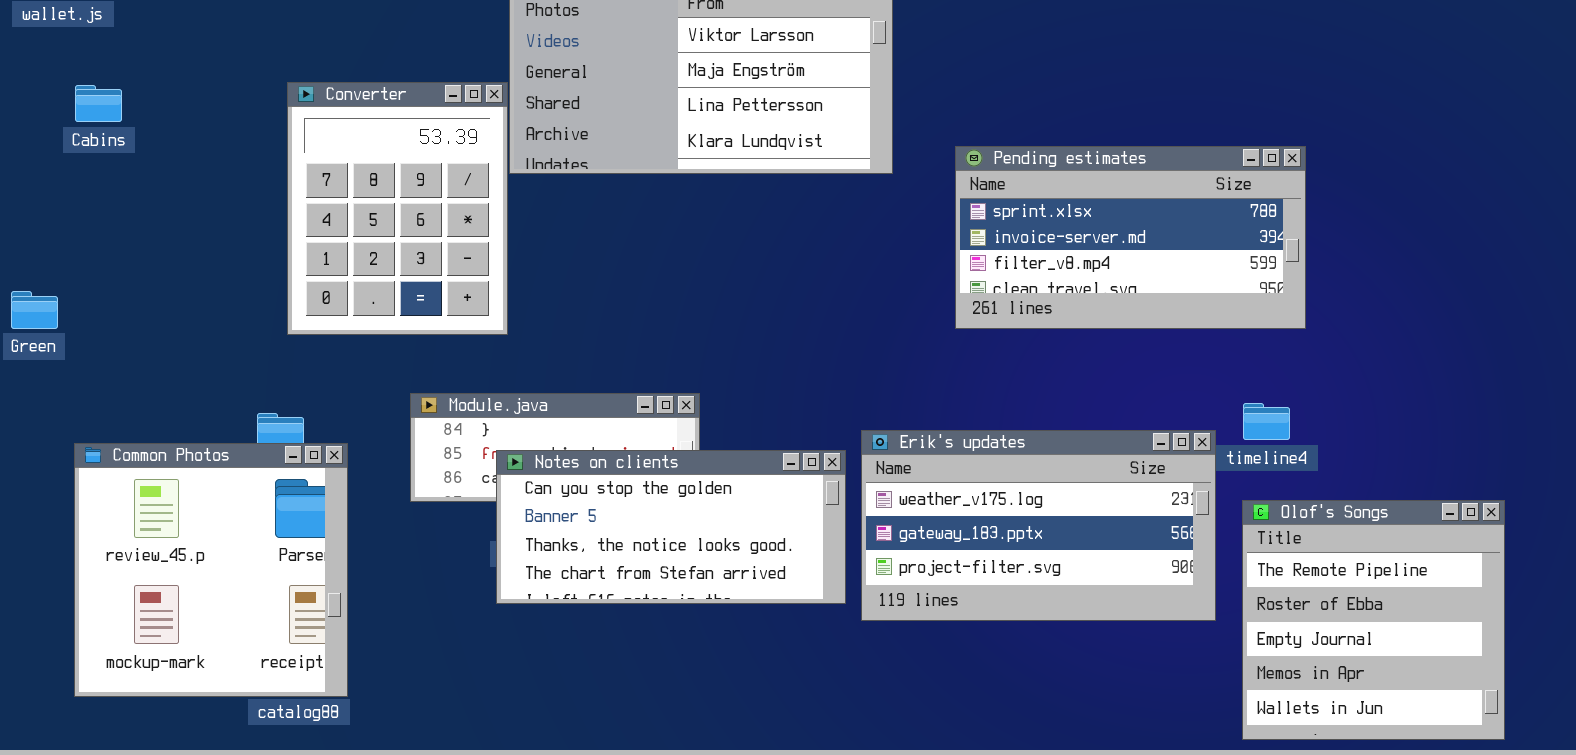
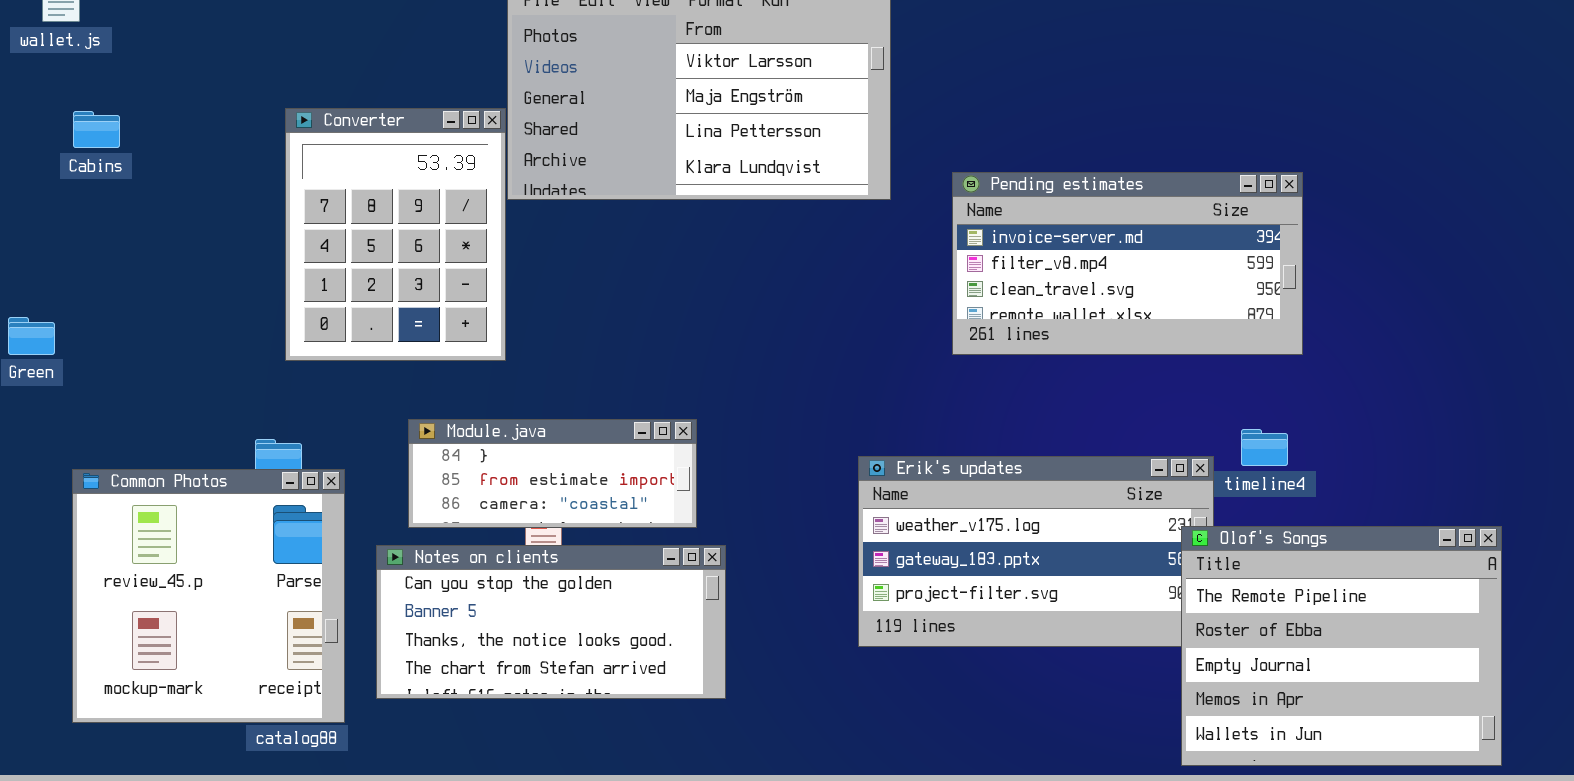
Pending estimates: [955,146,1306,329] -> [952,172,1303,355], scrolled down 1 row
Notes on clients: [496,450,846,604] -> [376,545,726,699], moved
Olof's Songs: [1242,500,1505,740] -> [1181,526,1502,766], resized

